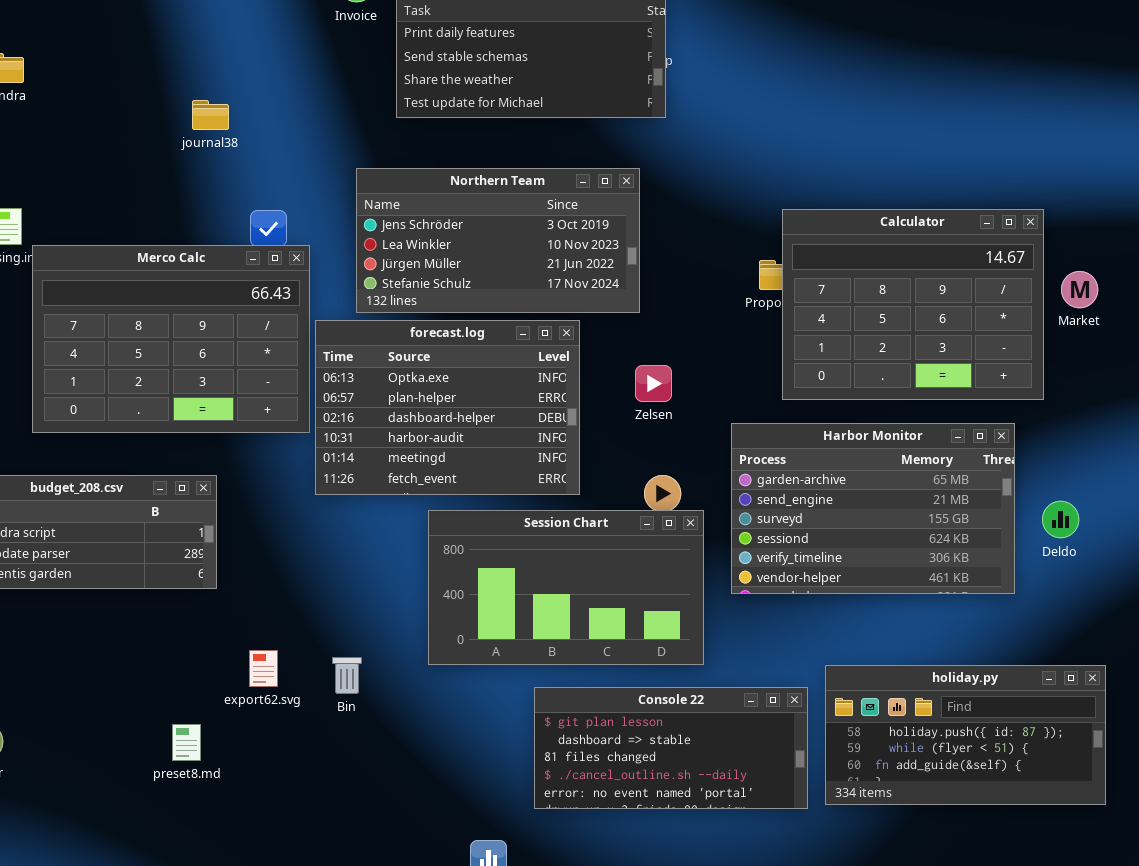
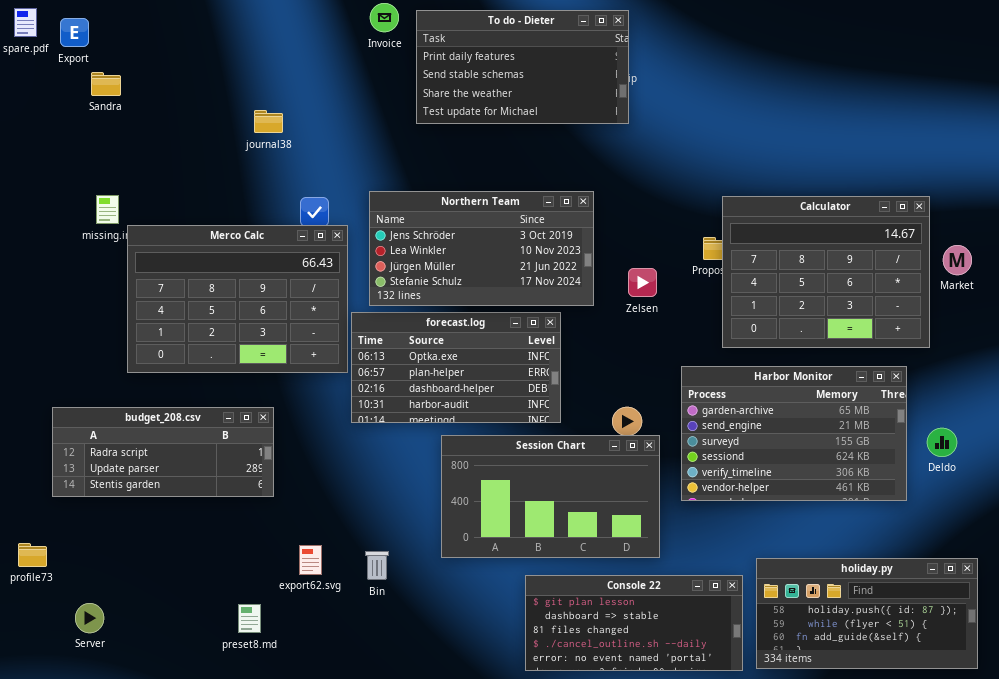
Northern Team: [356,168,640,313] -> [369,191,594,306], moved
forecast.log: [315,320,580,495] -> [351,312,561,423], resized
Zelsen: [635,365,672,402] -> [628,268,657,297], moved

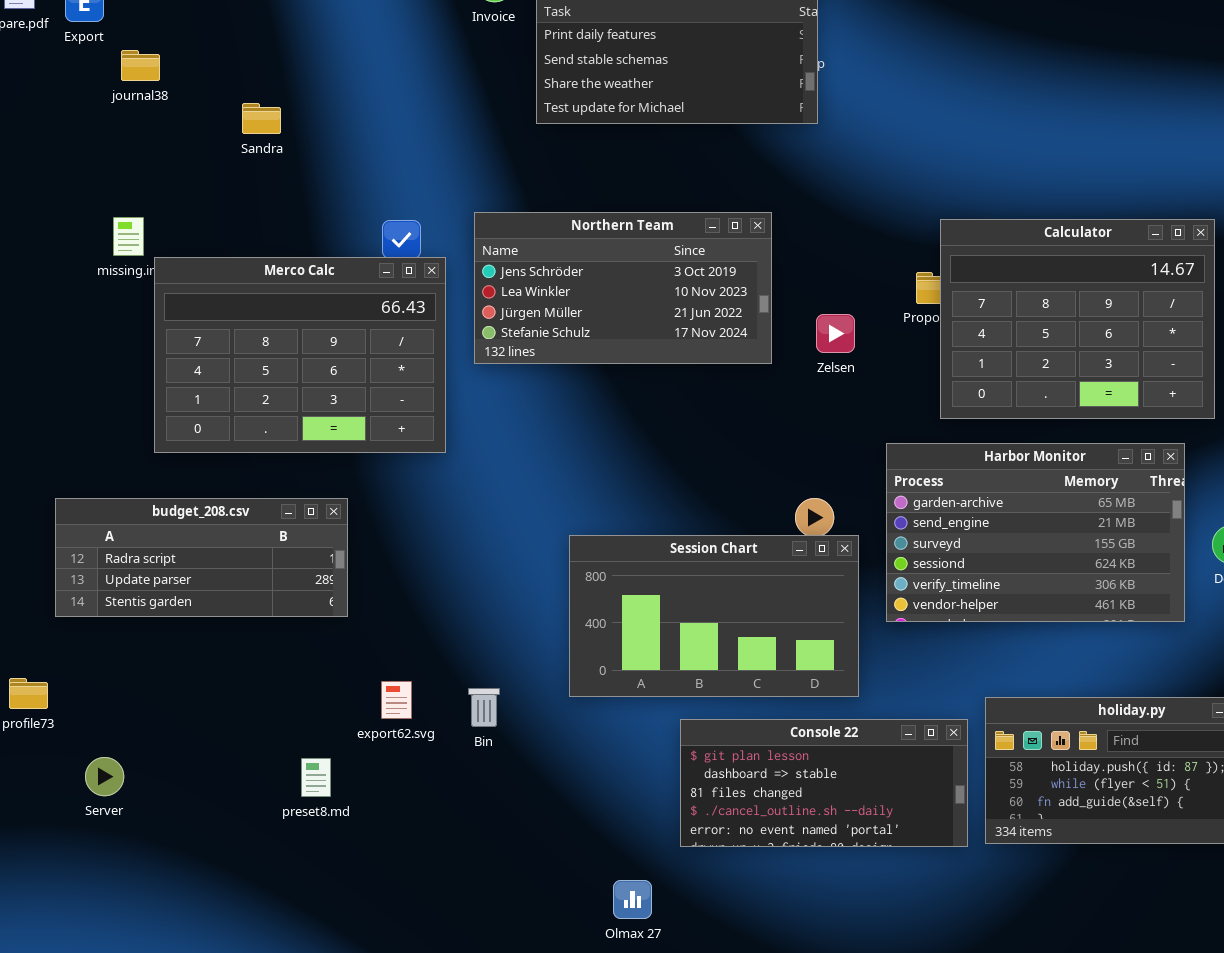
Sandra: [91,72,121,96] -> [242,103,281,134], moved
journal38: [254,110,283,133] -> [121,50,160,81], moved
forecast.log: [351,312,561,423] -> none, closed

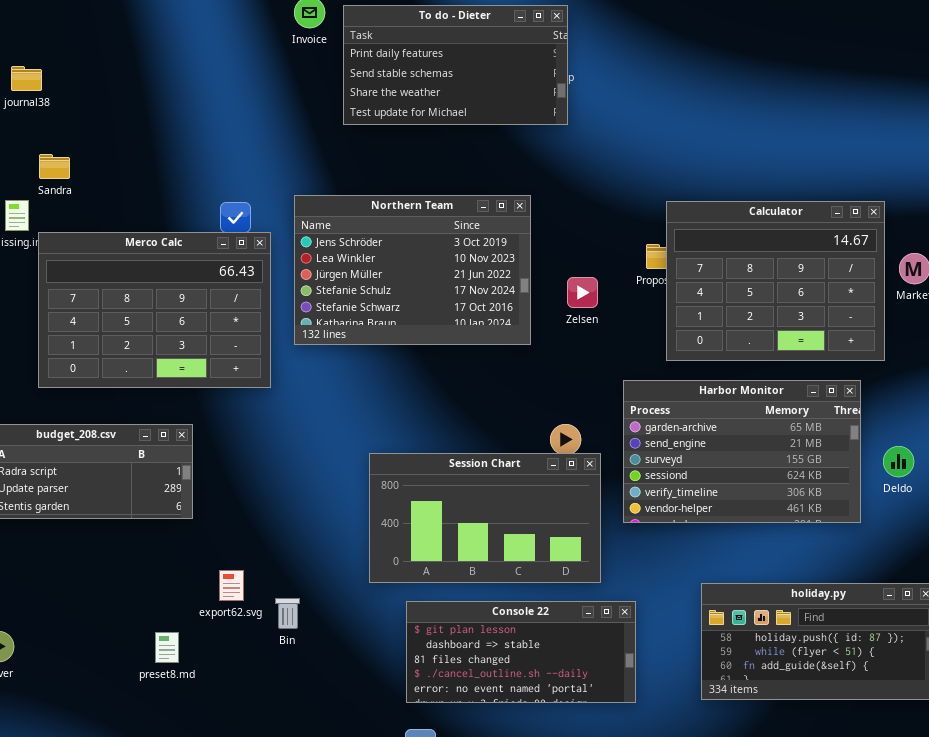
Sandra: [242,103,281,134] -> [39,154,70,179], moved
Northern Team: [474,212,772,364] -> [294,195,531,345], resized
Bin: [468,688,500,727] -> [275,598,300,629], moved
Console 22: [680,719,968,847] -> [406,601,636,703], moved

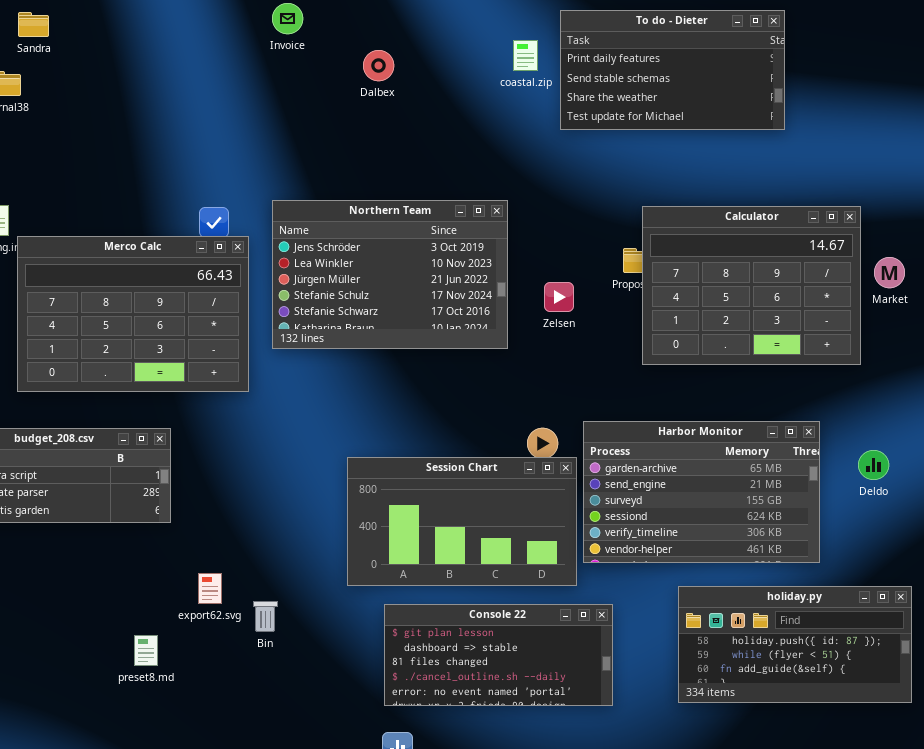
To do - Dieter: [343,5,568,125] -> [560,10,785,130], moved
Sandra: [39,154,70,179] -> [18,12,49,37], moved
Harbor Monitor: [623,380,861,523] -> [583,421,820,563], moved

